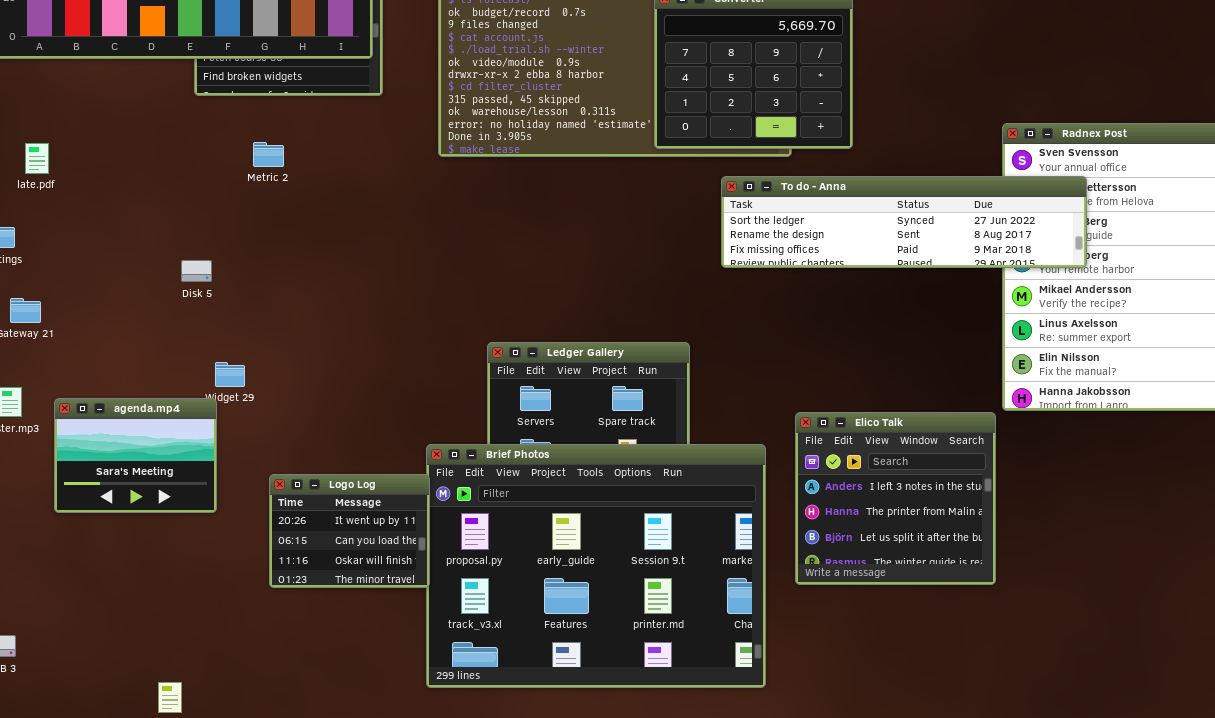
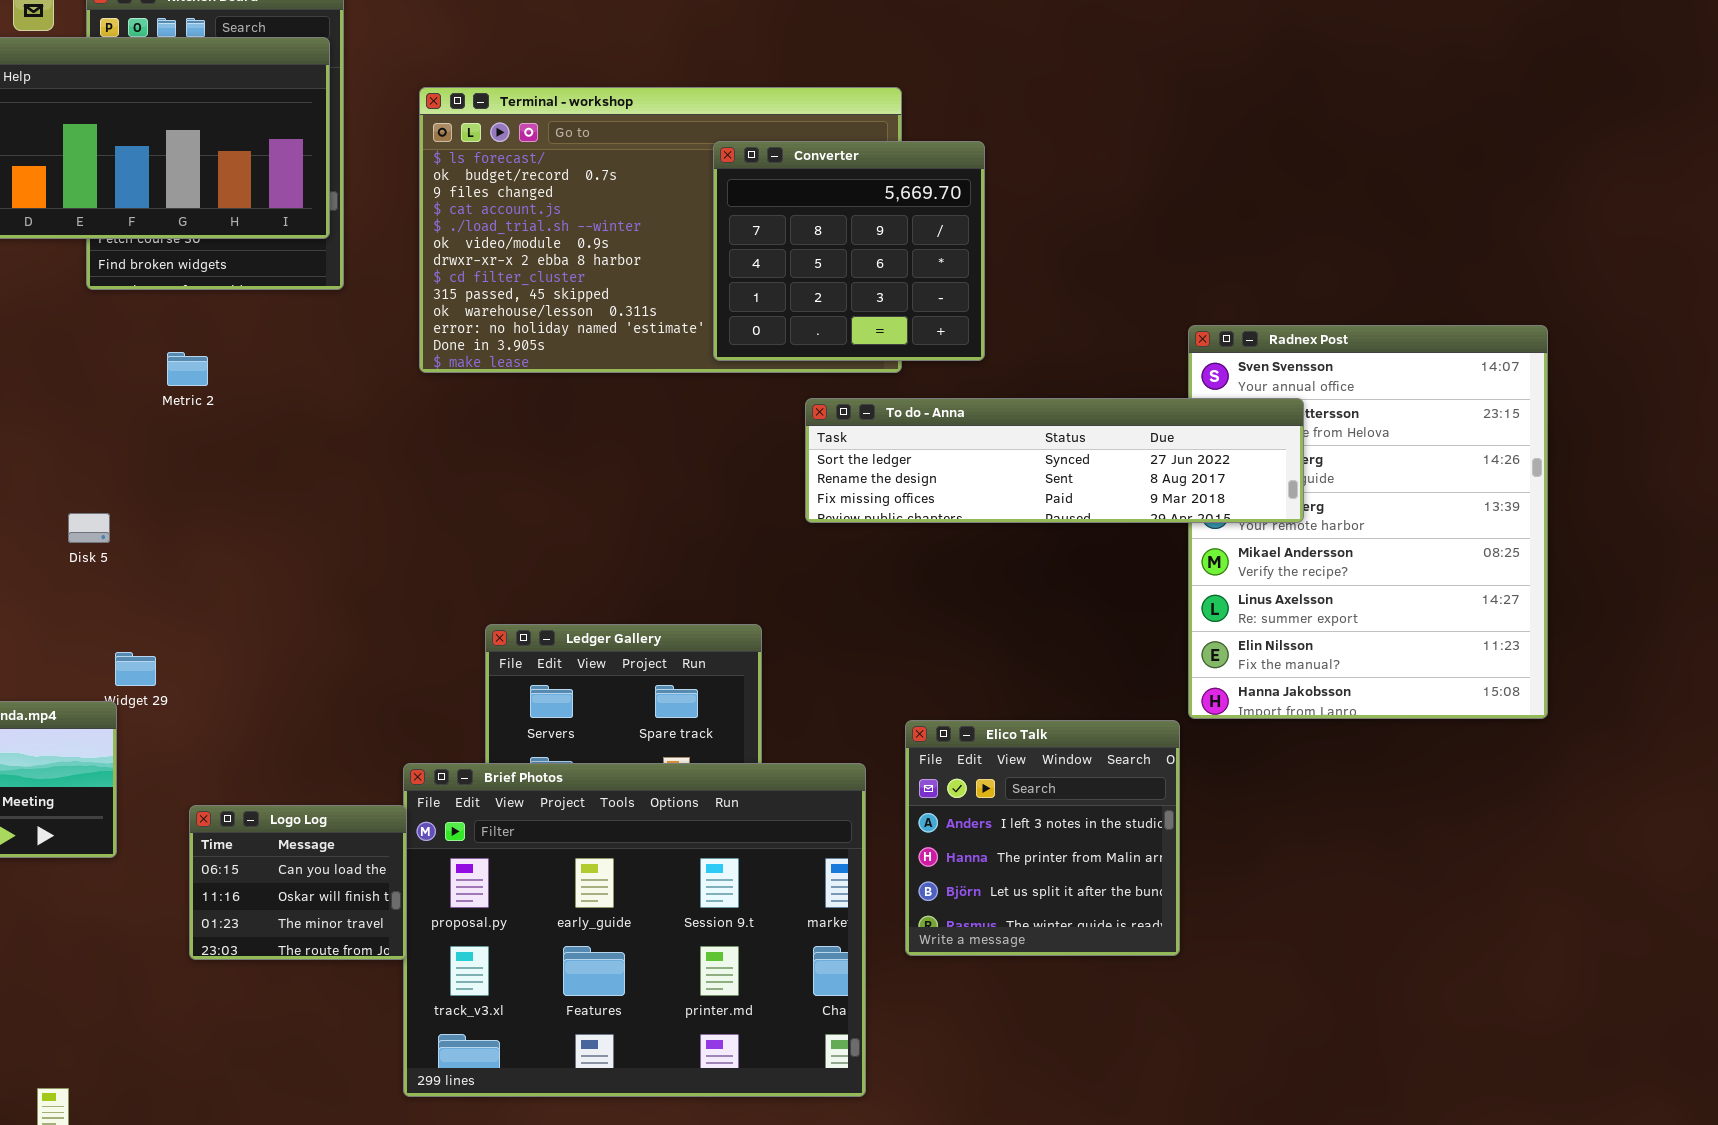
Logo Log: [269,474,430,588] -> [189,805,407,960], scrolled down 1 row

